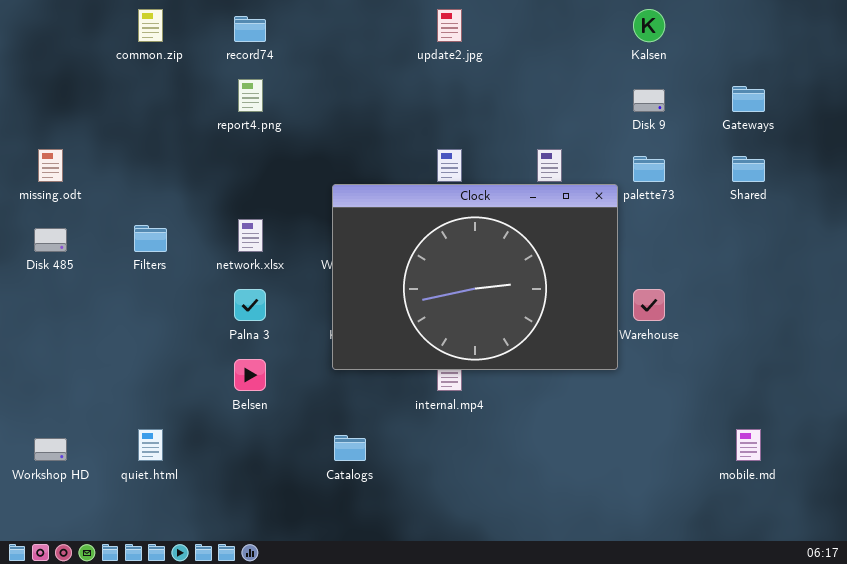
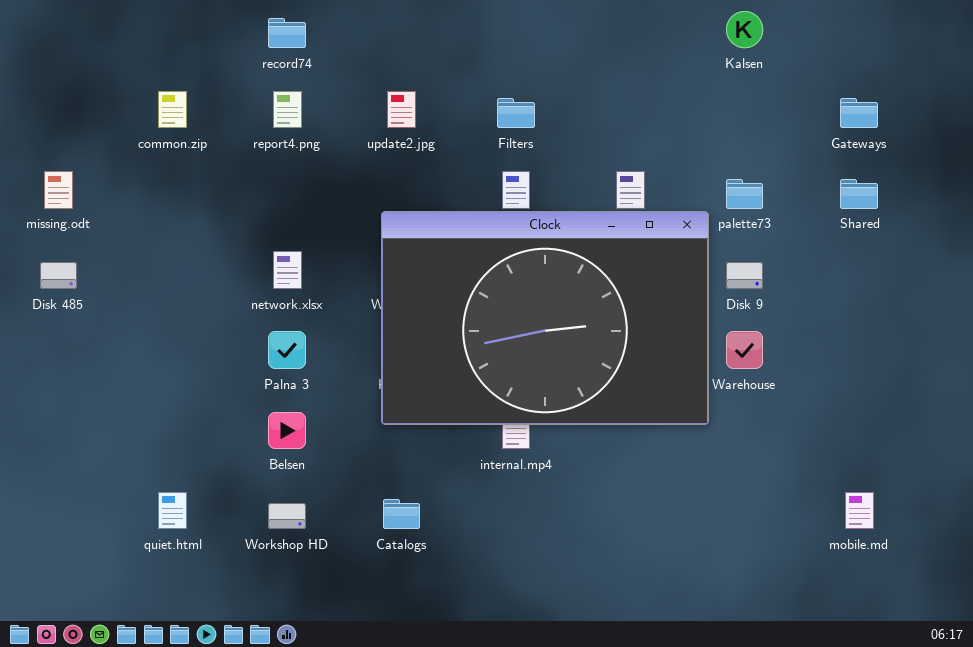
common.zip: [138,9,163,42] -> [158,91,187,128], moved
update2.jpg: [437,9,462,42] -> [387,91,416,128], moved
Disk 9: [633,89,665,112] -> [726,262,763,289], moved
Filters: [134,225,167,252] -> [497,98,535,128], moved
Workshop HD: [34,438,67,461] -> [268,503,306,529], moved

